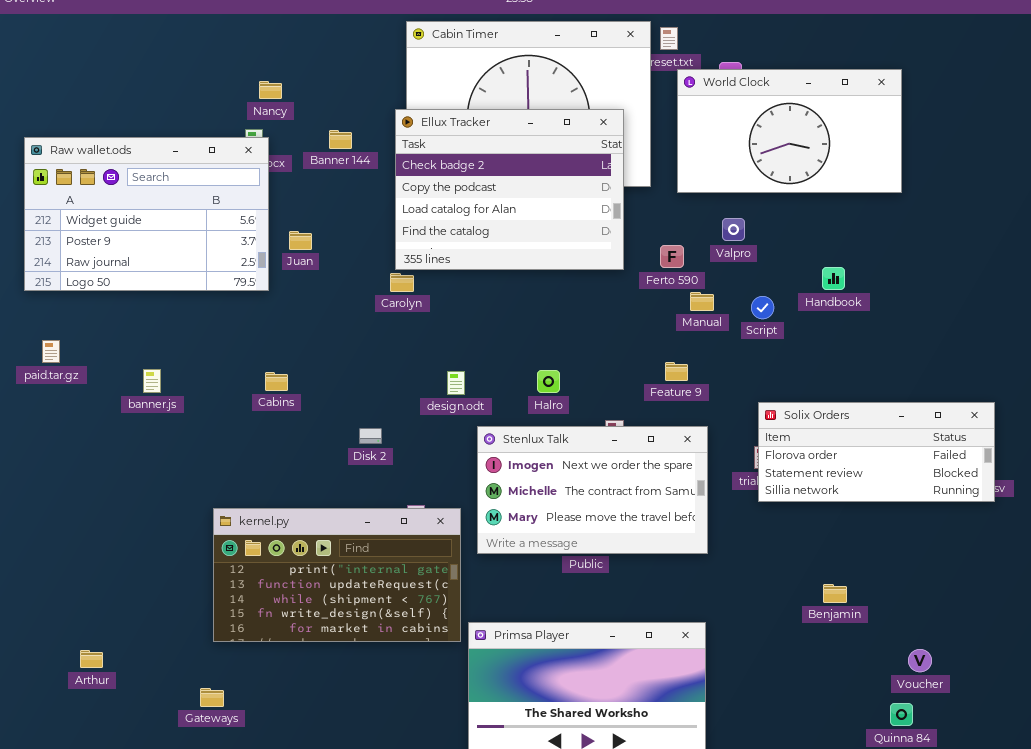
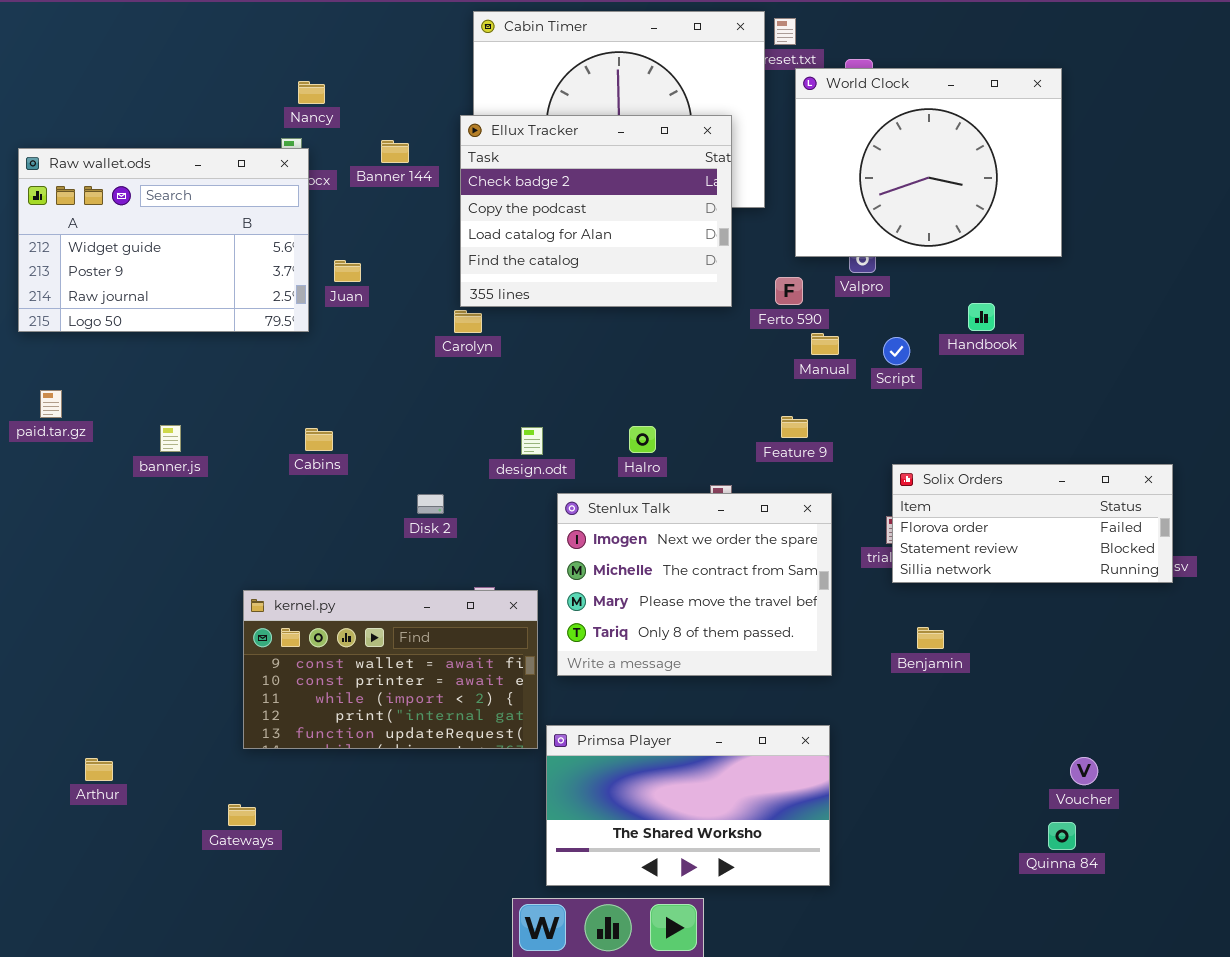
World Clock: [677,69,902,193] -> [795,68,1062,257], resized
Stenlux Talk: [477,426,708,554] -> [557,493,832,676], resized
kernel.py: [213,508,461,642] -> [243,590,538,749], scrolled up 3 rows
Benjamin: [823,584,847,603] -> [917,627,944,649], moved

